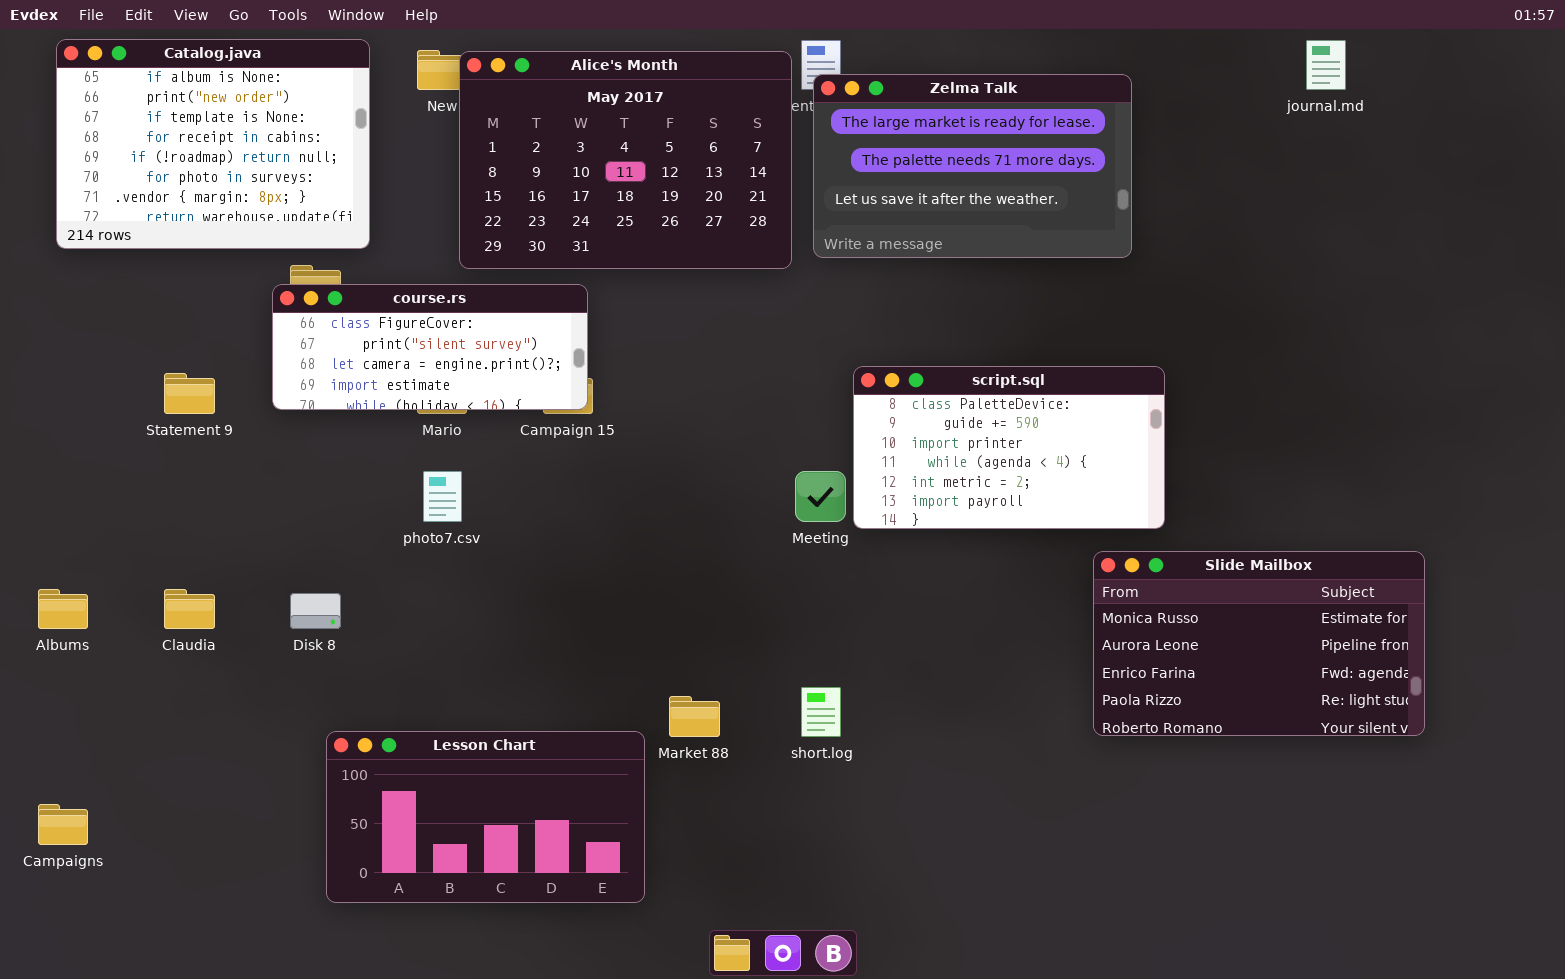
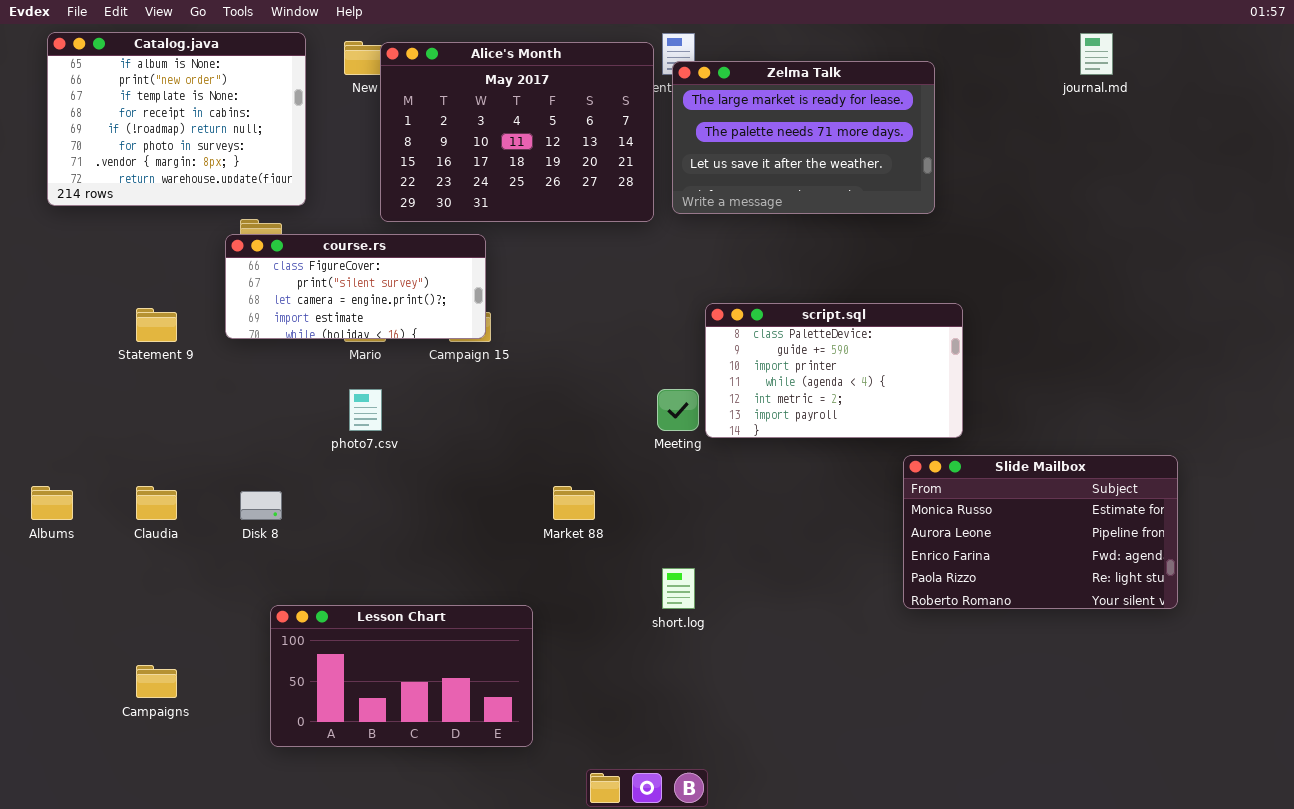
Market 88: [669,696,720,737] -> [553,486,595,520], moved
Campaigns: [38,804,88,845] -> [136,665,177,698], moved

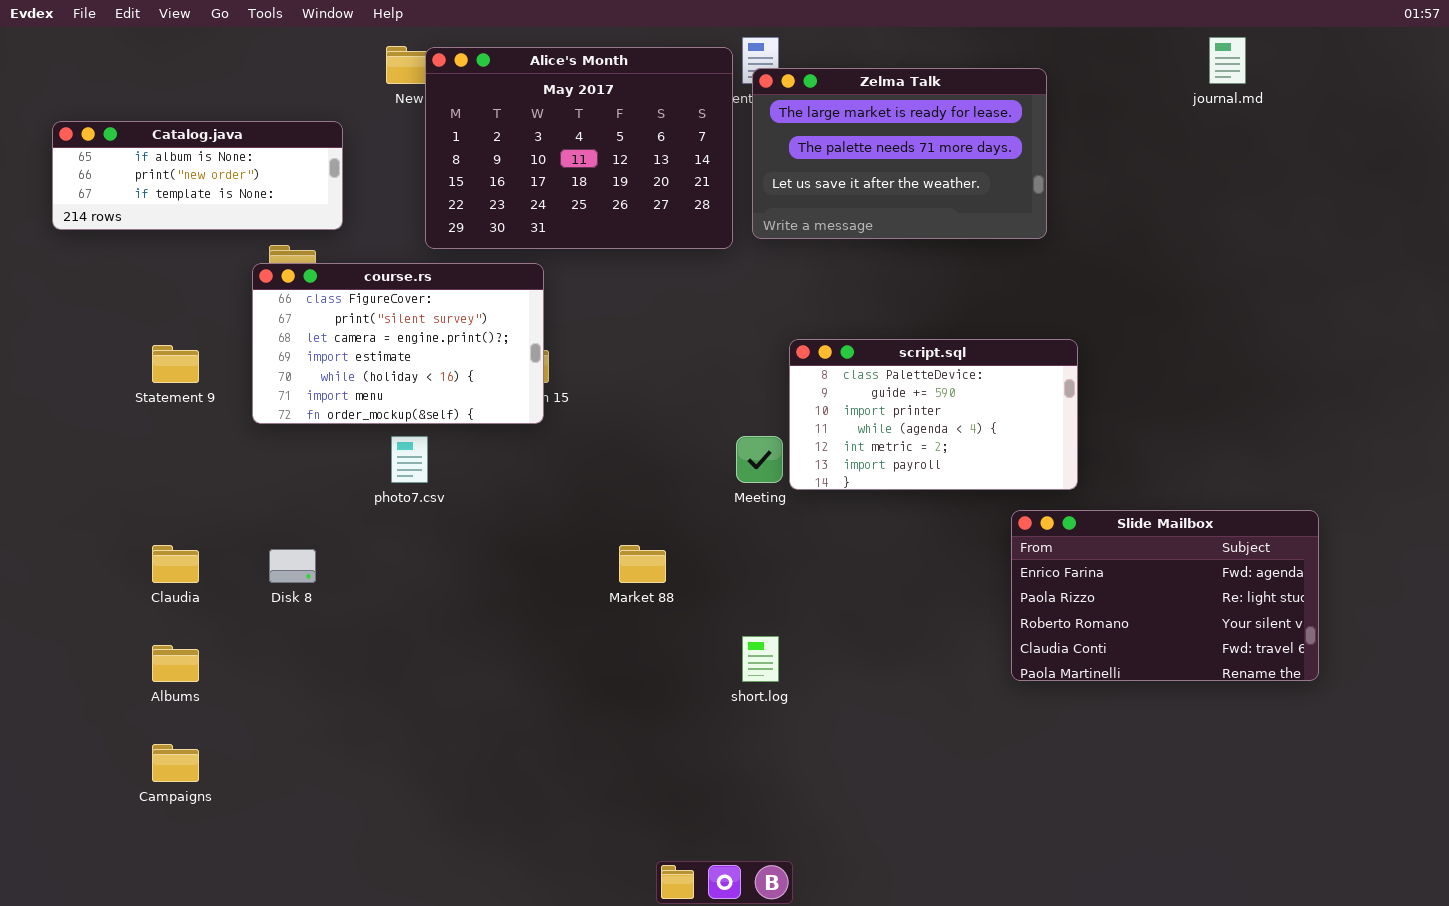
Catalog.java: [47,32,306,206] -> [52,121,343,230], resized
course.rs: [225,234,486,339] -> [252,263,544,424], resized
Slide Mailbox: [903,455,1178,609] -> [1011,510,1319,681], scrolled down 2 rows
Albums: [31,486,73,520] -> [152,645,199,682], moved
Lesson Chart: [270,605,533,747] -> none, closed

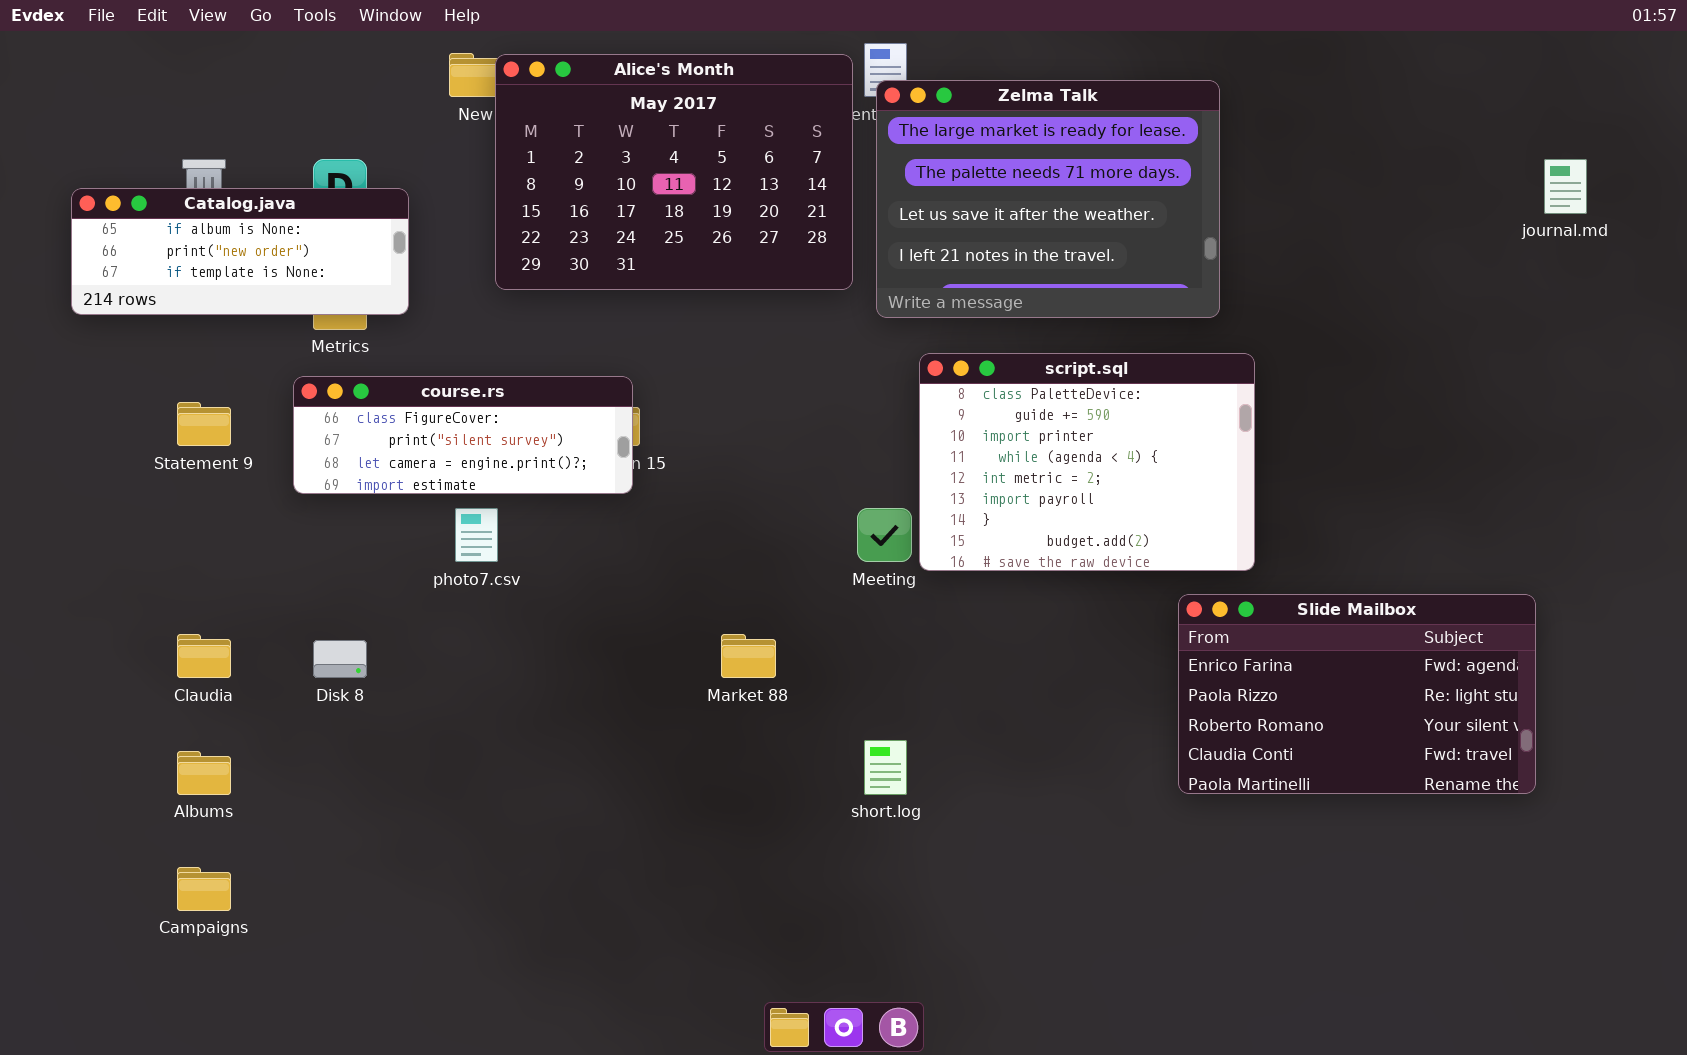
journal.md: [1209,37,1246,84] -> [1544,159,1587,214], moved
Zelma Talk: [752,68,1047,239] -> [876,80,1220,318], resized
Catalog.java: [52,121,343,230] -> [71,188,409,315], moved
course.rs: [252,263,544,424] -> [293,376,633,494], resized
script.sql: [789,339,1078,490] -> [919,353,1255,571], resized

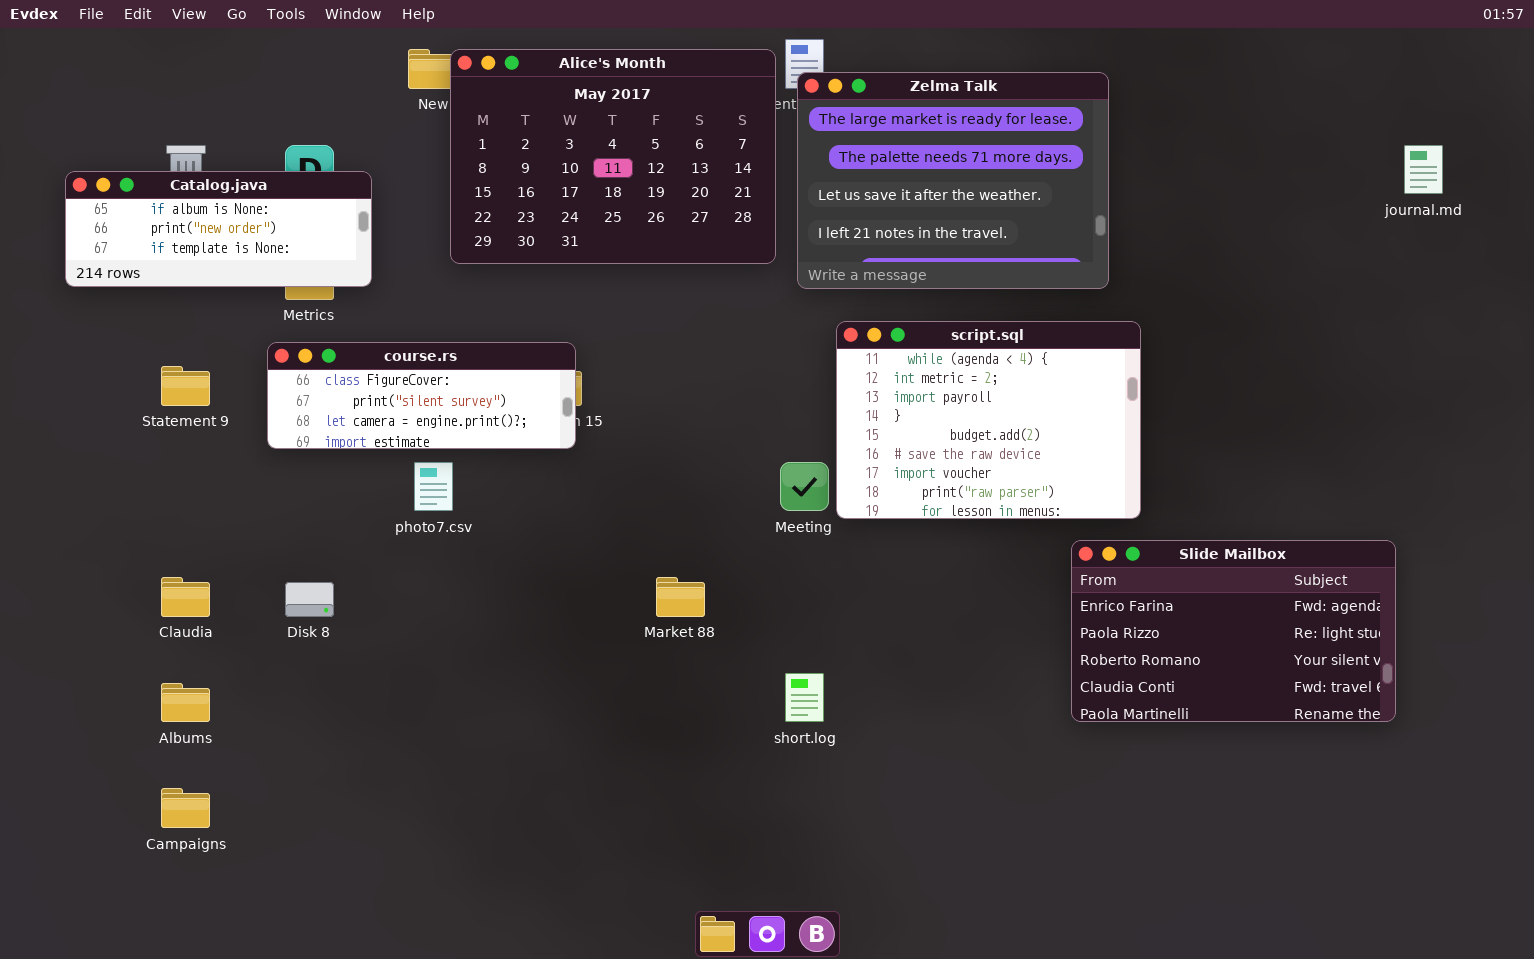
script.sql: [919,353,1255,571] -> [836,321,1141,519], scrolled down 3 rows

